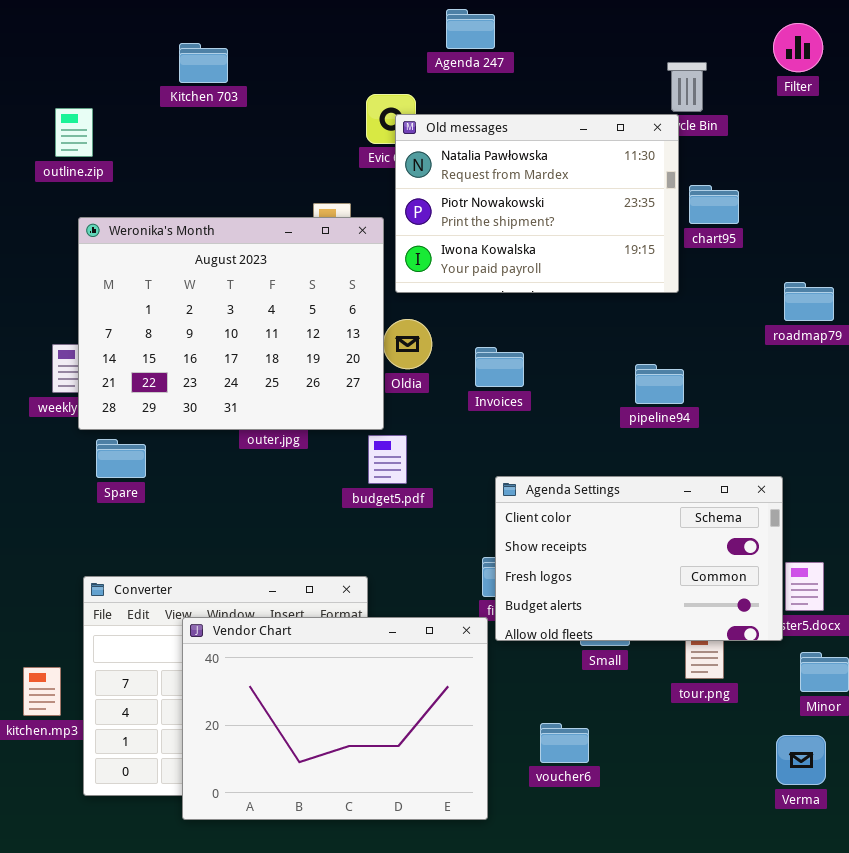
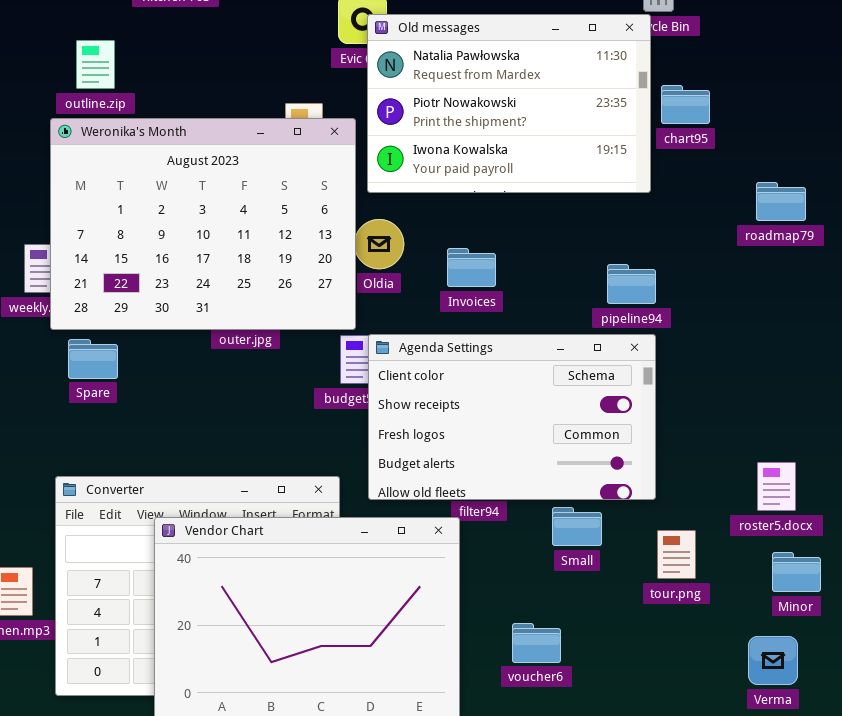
outline.zip: [55,108,93,157] -> [76,40,115,89], moved
Agenda Settings: [495,476,783,641] -> [368,334,656,500], moved

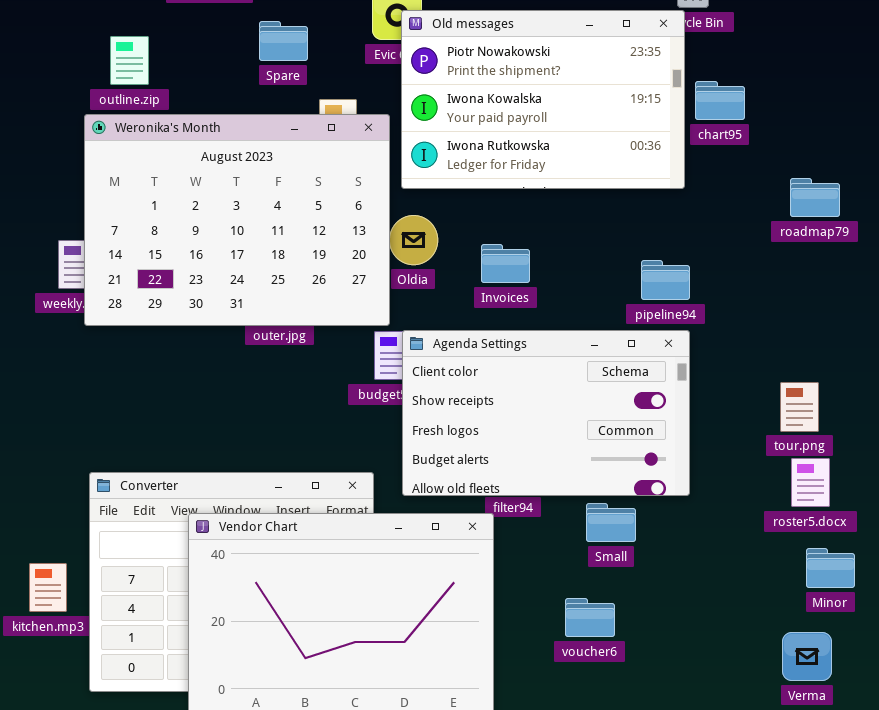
Old messages: [367,14,651,193] -> [401,10,685,189], scrolled down 1 row
Spare: [68,339,118,379] -> [259,21,308,61], moved
tour.png: [657,530,696,579] -> [780,382,819,432], moved
voucher6: [512,623,561,663] -> [565,598,615,637], moved

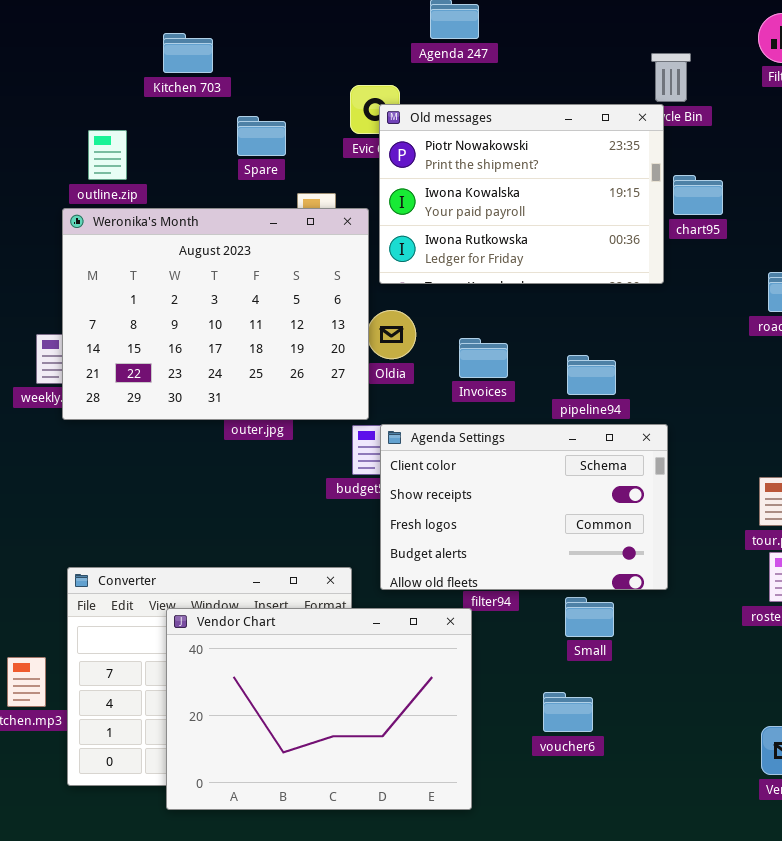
pipeline94: [641,260,690,300] -> [567,355,616,395], moved

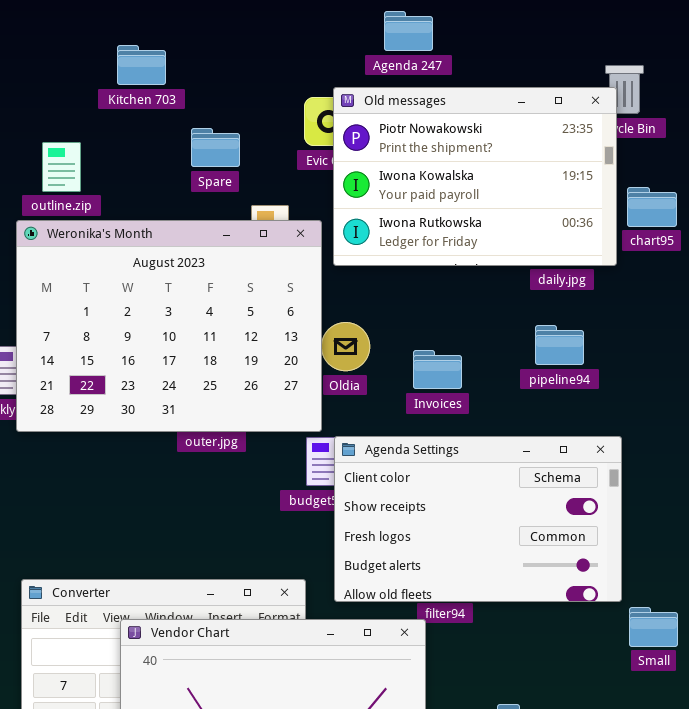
Old messages: [379,104,664,284] -> [333,87,617,266], moved
pipeline94: [567,355,616,395] -> [535,325,584,365], moved
Small: [565,597,614,637] -> [629,607,678,647], moved

